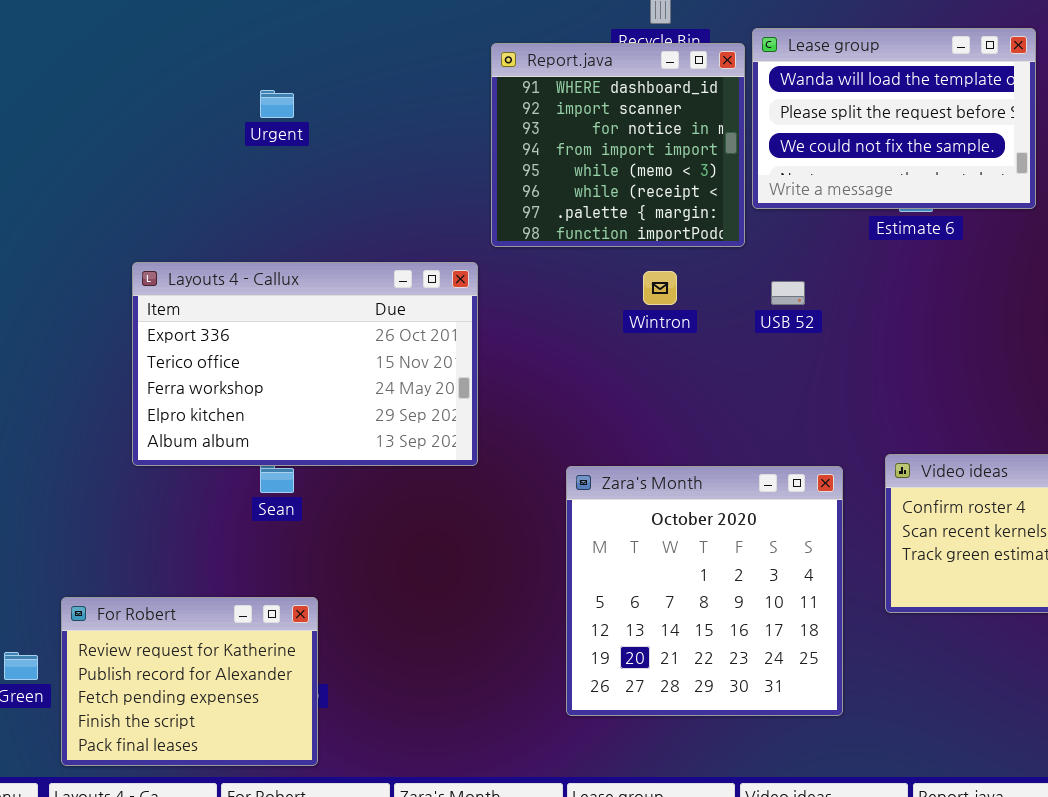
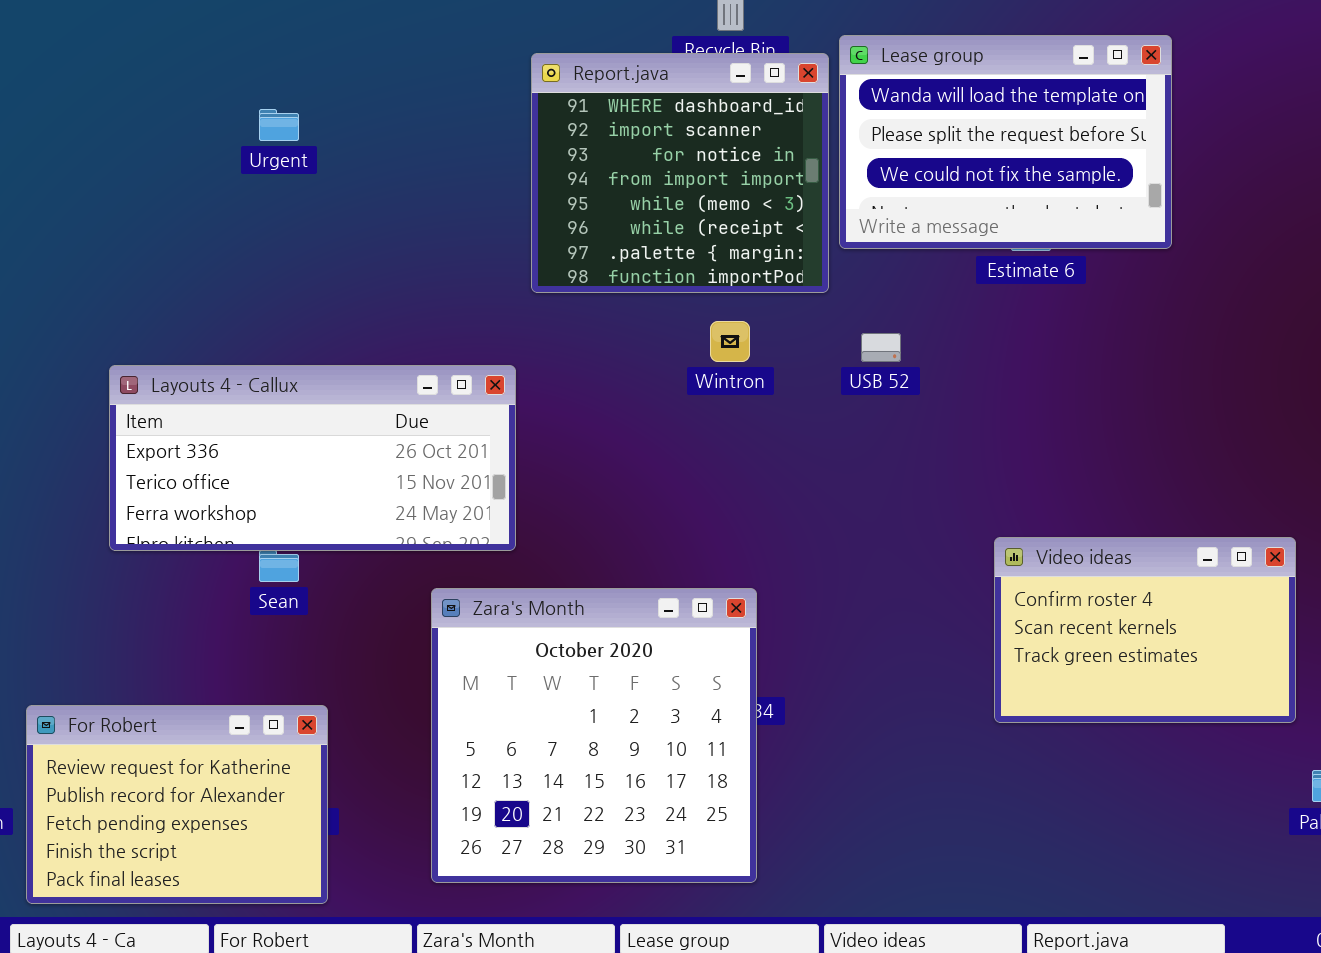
Layouts 4 - Callux: [132,262,478,466] -> [109,365,516,551], resized
Zara's Month: [566,466,843,716] -> [431,588,757,883], moved

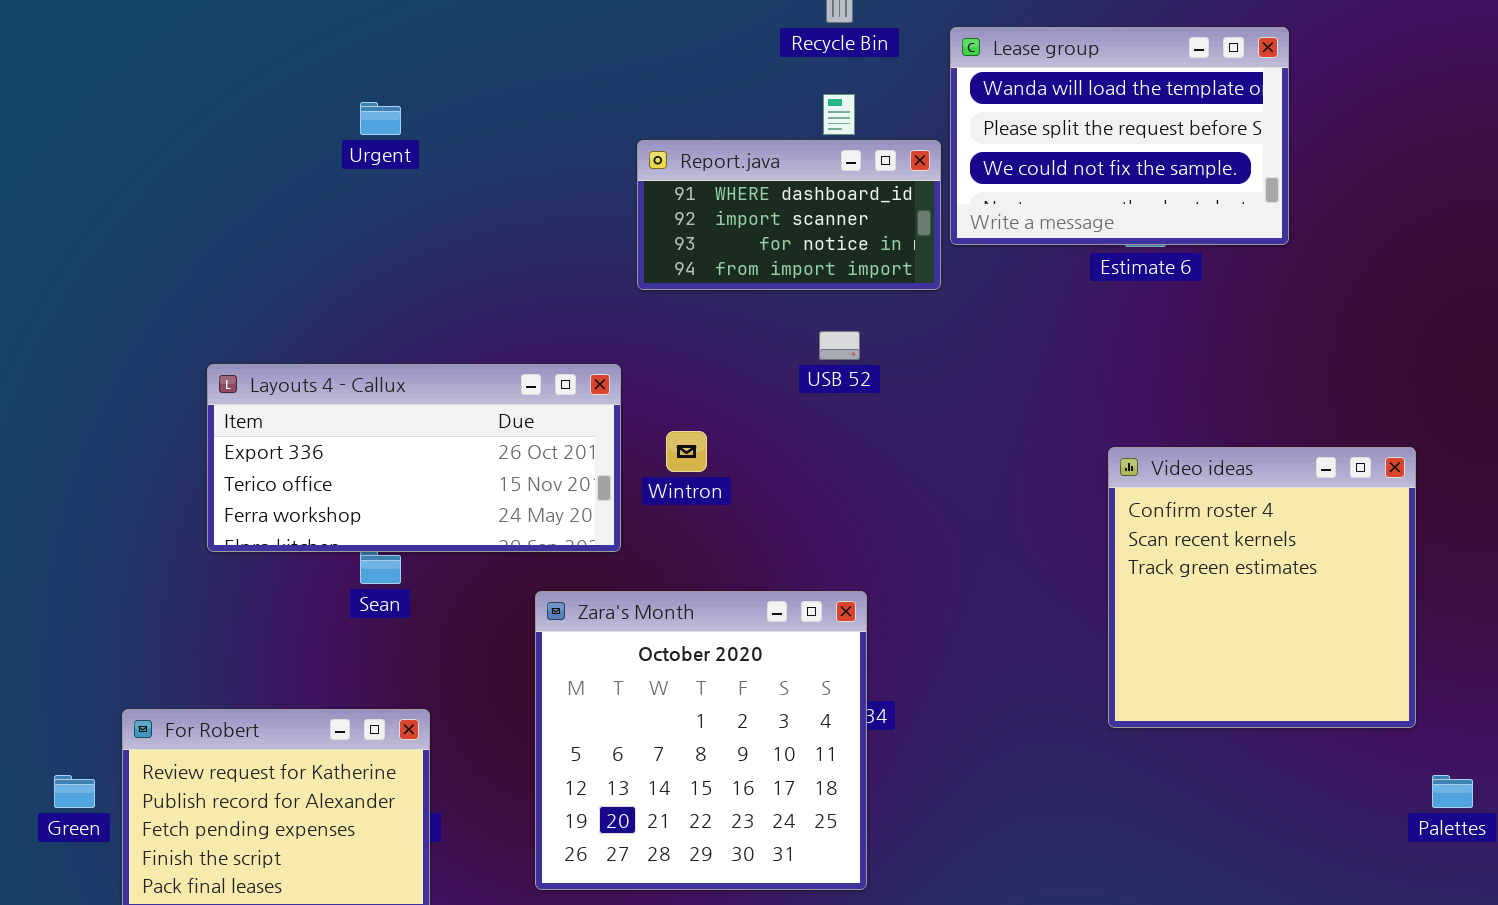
Report.java: [531,53,829,293] -> [637,140,941,290], resized
Wintron: [710,321,750,362] -> [666,431,707,472], moved
USB 52: [861,333,901,362] -> [819,331,860,360], moved
Video ideas: [994,537,1296,723] -> [1108,447,1416,728], resized

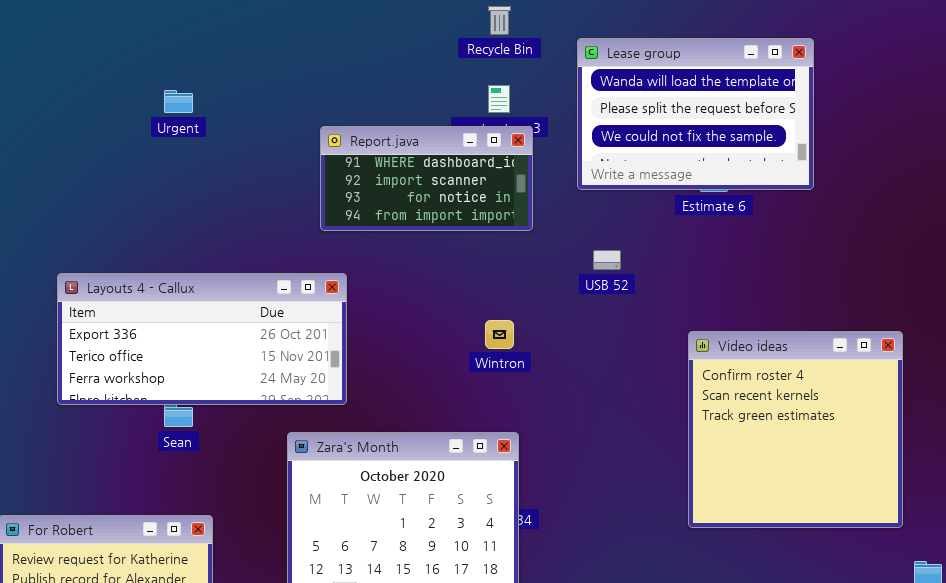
Report.java: [637,140,941,290] -> [320,126,533,231], moved
USB 52: [819,331,860,360] -> [593,250,621,270], moved
Wintron: [666,431,707,472] -> [485,320,514,349], moved

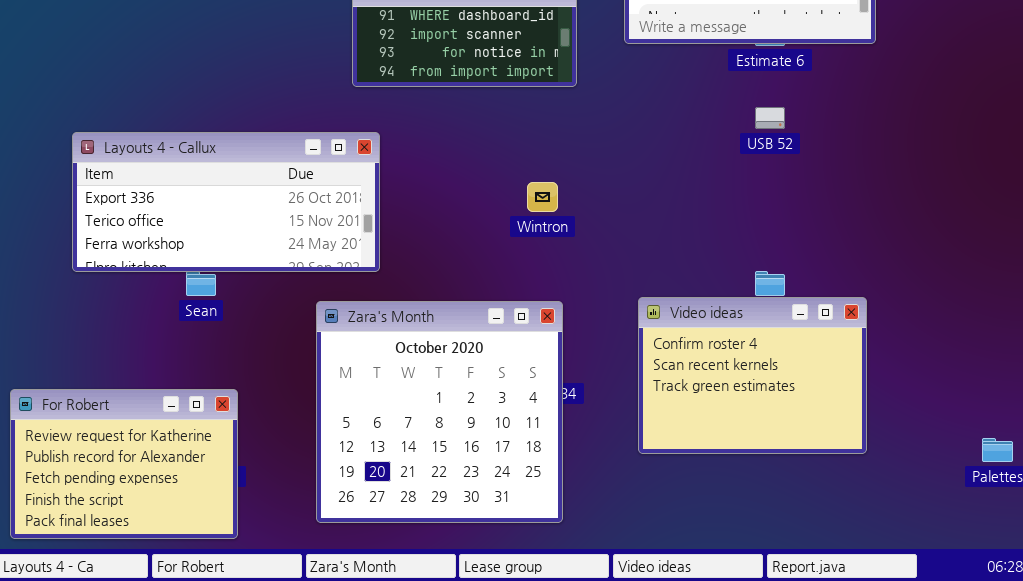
USB 52: [593,250,621,270] -> [755,107,785,129], moved
Video ideas: [688,331,903,528] -> [638,297,867,454], moved, resized

